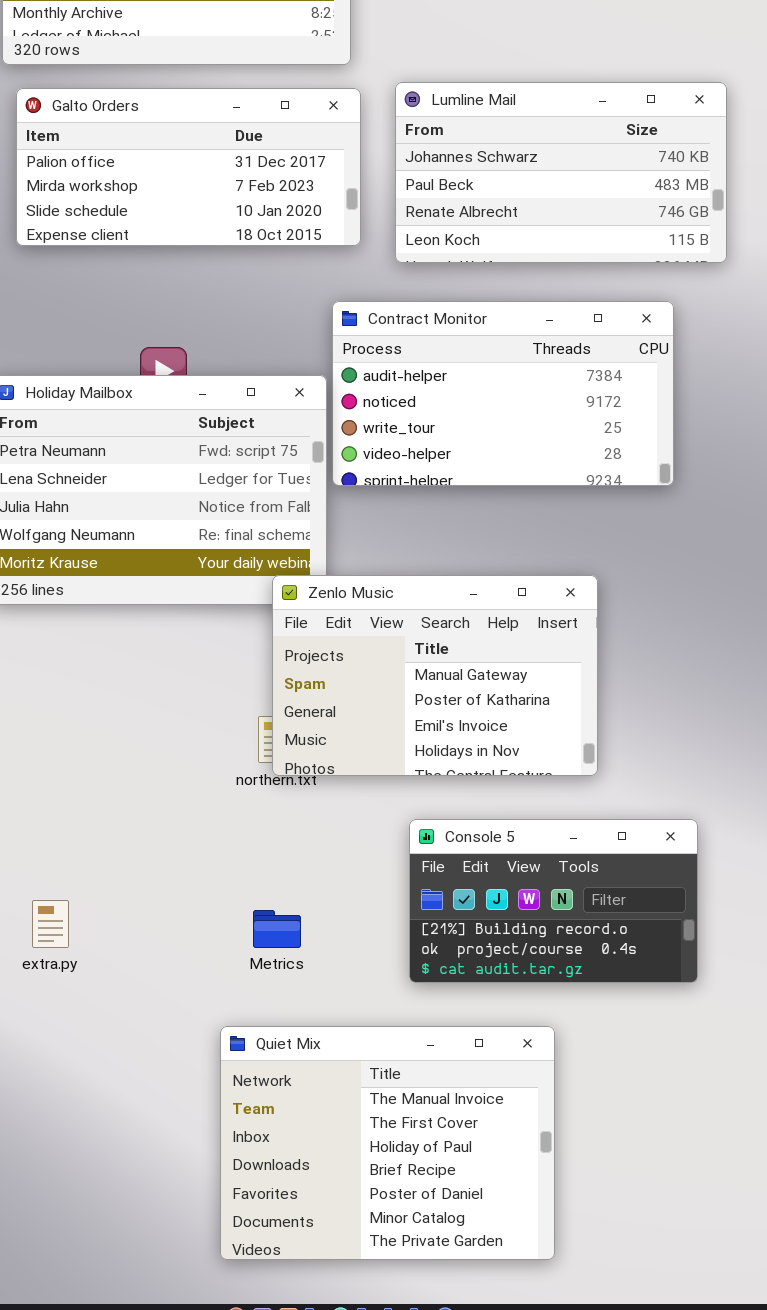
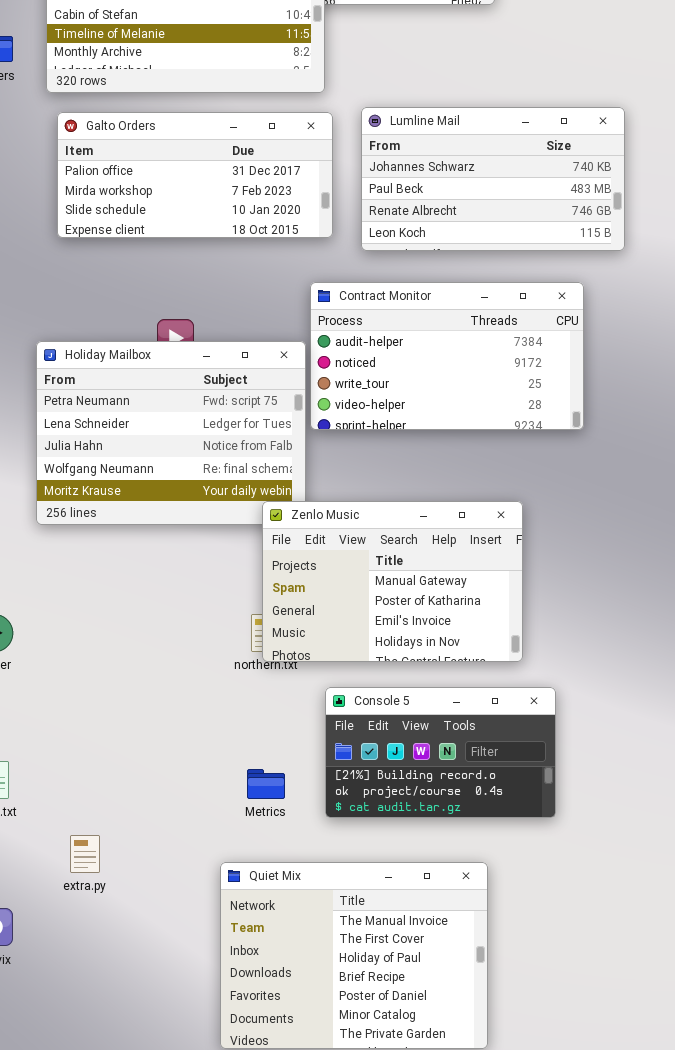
Console 5: [409,819,698,983] -> [325,687,556,818], moved
extra.py: [32,900,69,948] -> [70,835,100,873], moved

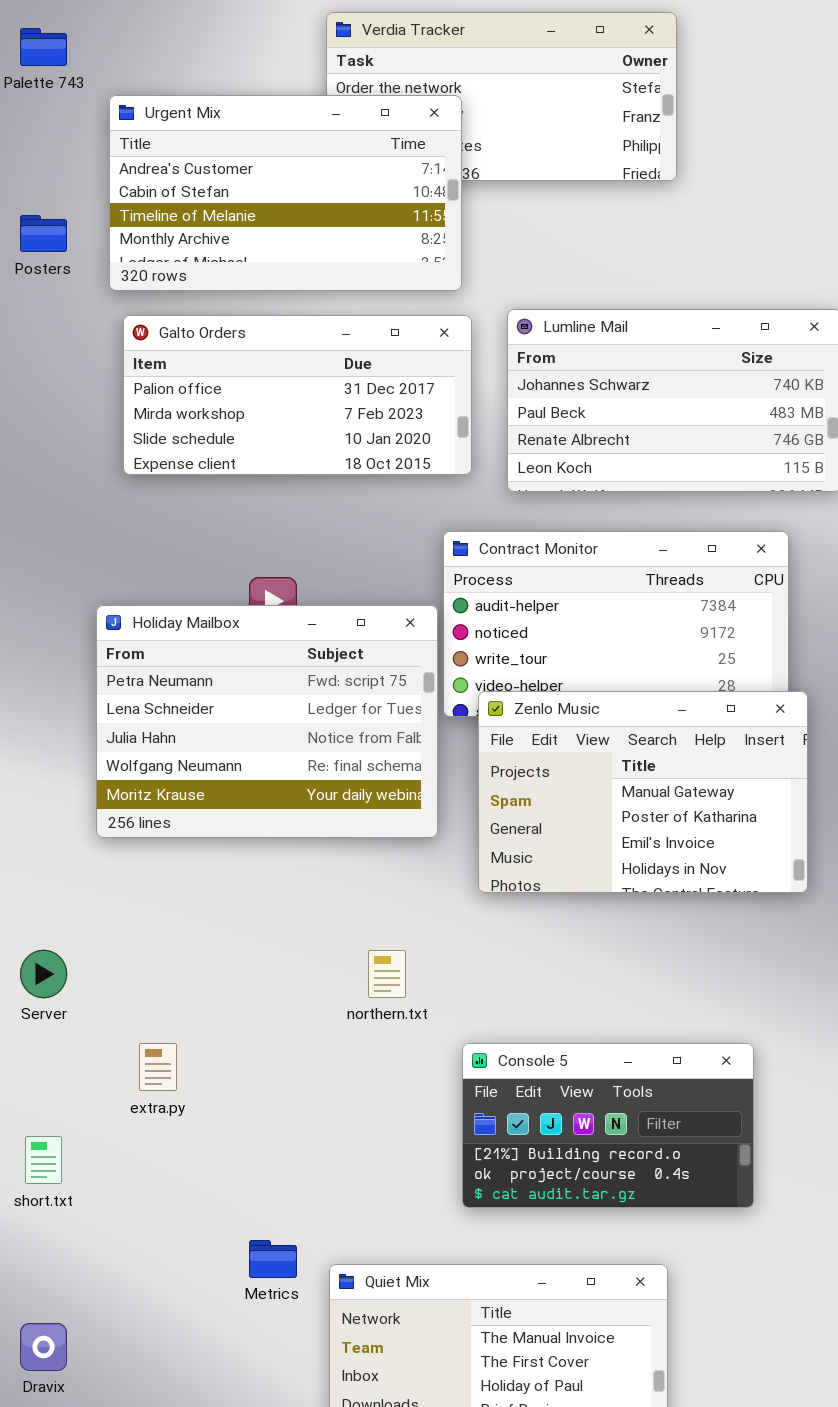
Zenlo Music: [262,501,523,662] -> [478,691,808,893], moved
Metrics: [247,769,285,799] -> [249,1240,297,1278], moved
extra.py: [70,835,100,873] -> [139,1043,177,1091], moved

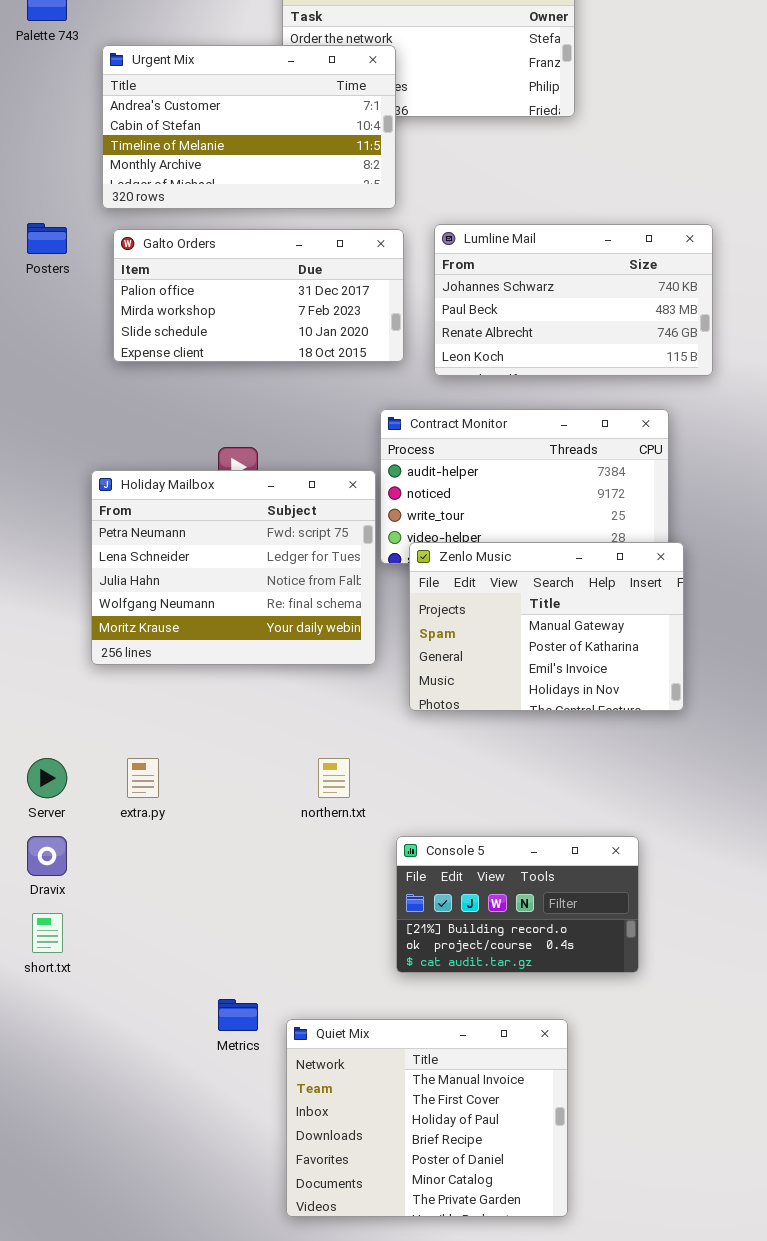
Posters: [20,215,67,252] -> [27,223,67,254], moved
extra.py: [139,1043,177,1091] -> [127,758,159,798], moved
Dravix: [20,1323,67,1371] -> [27,836,67,876], moved

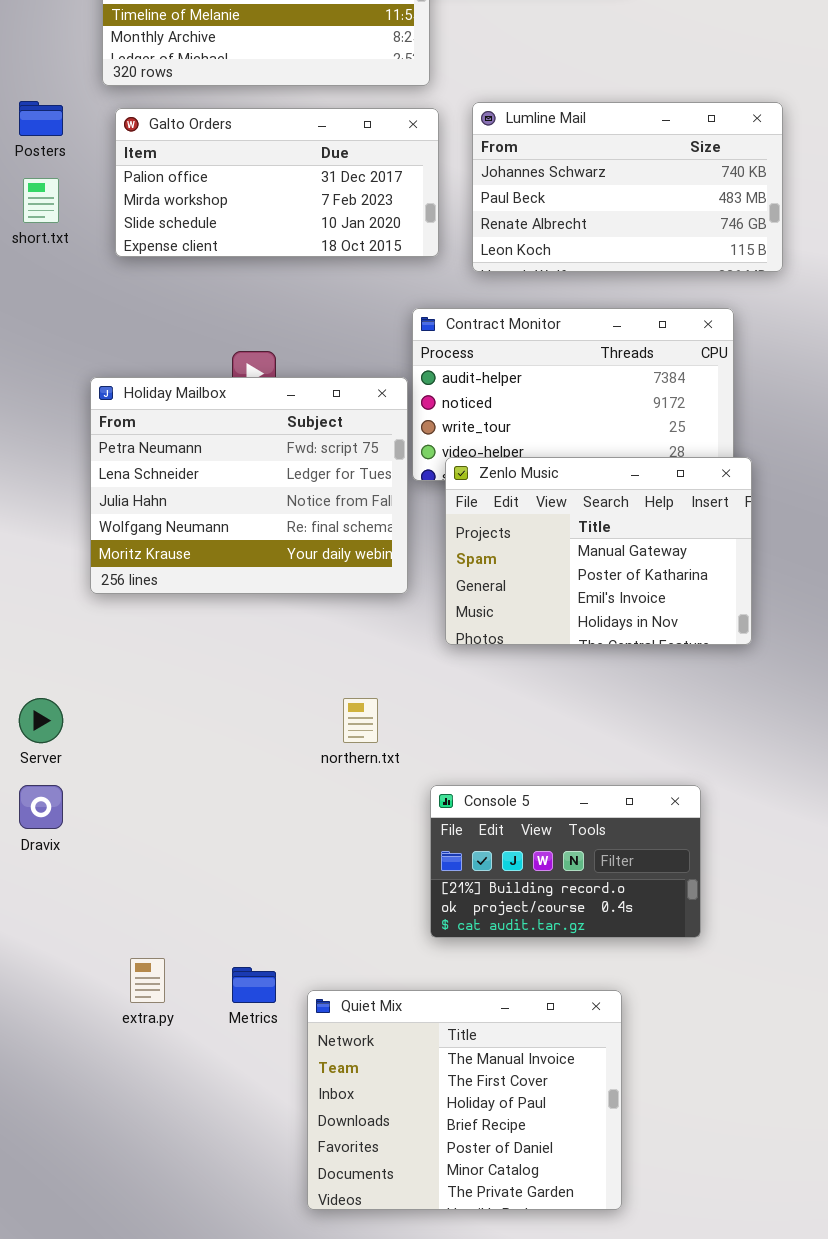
extra.py: [127,758,159,798] -> [130,958,165,1003], moved
short.txt: [32,913,63,953] -> [23,178,59,223], moved

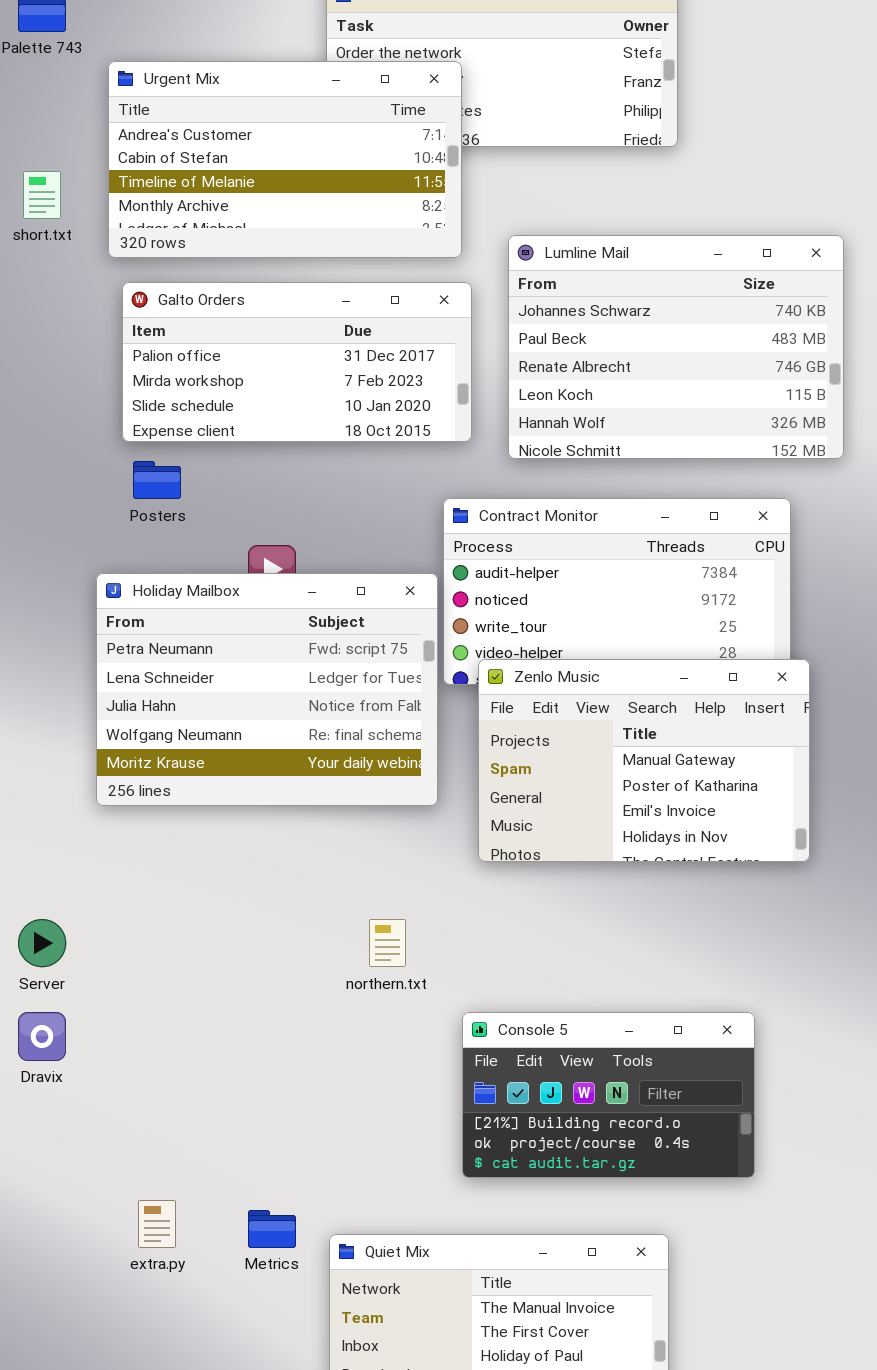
Posters: [19,101,63,136] -> [133,461,181,499], moved
Lumline Mail: [472,102,783,272] -> [508,235,844,459], resized
short.txt: [23,178,59,223] -> [23,171,61,219], moved

